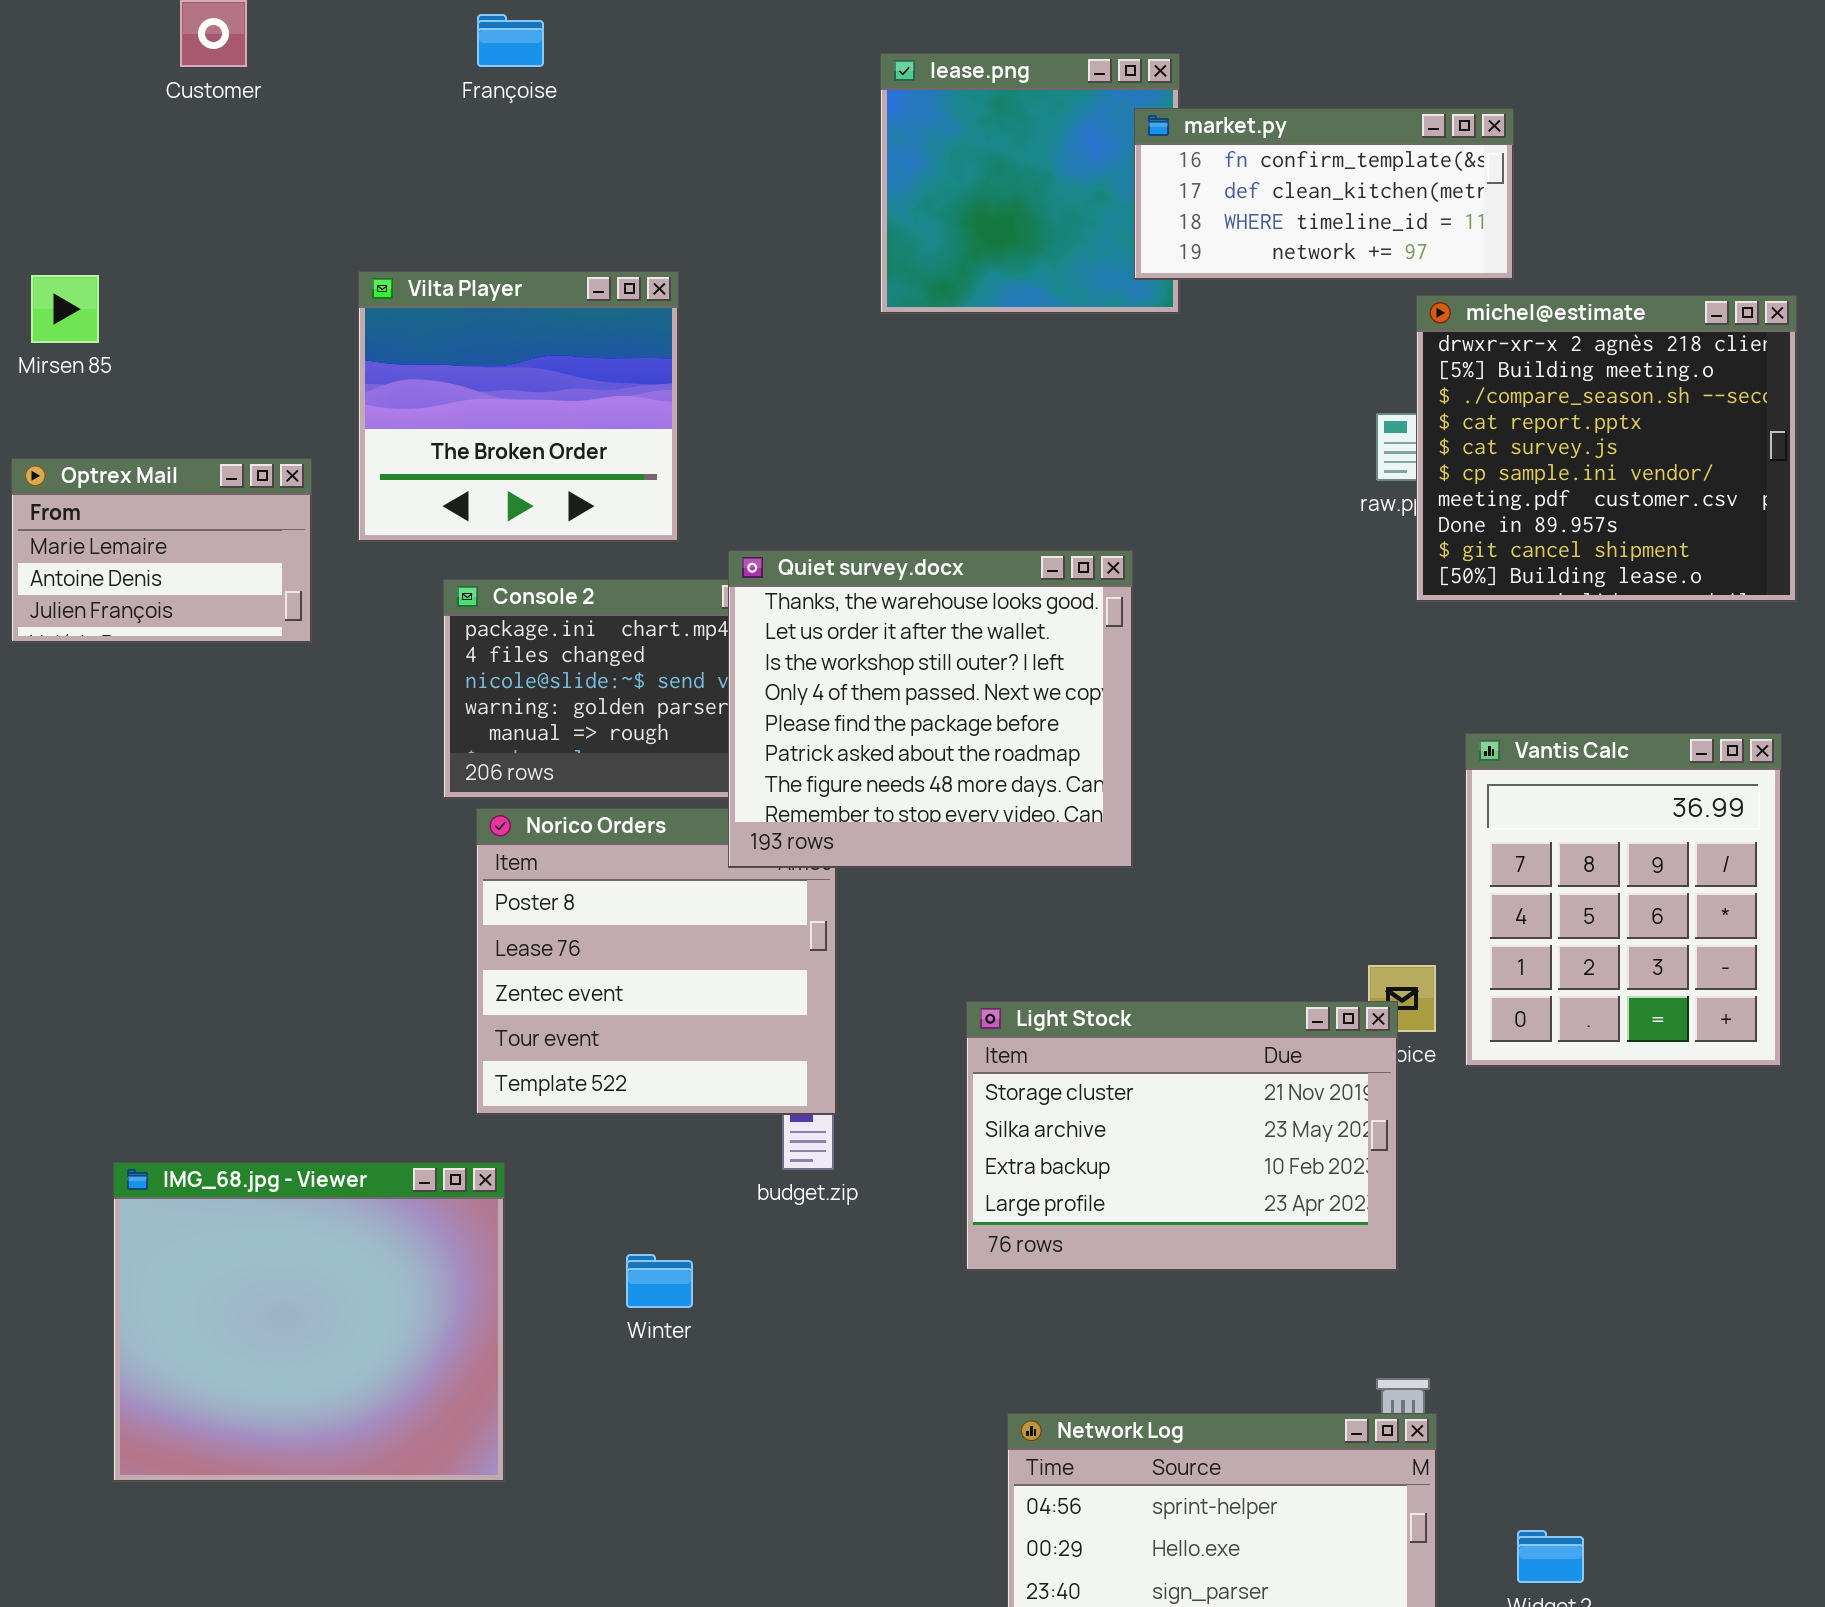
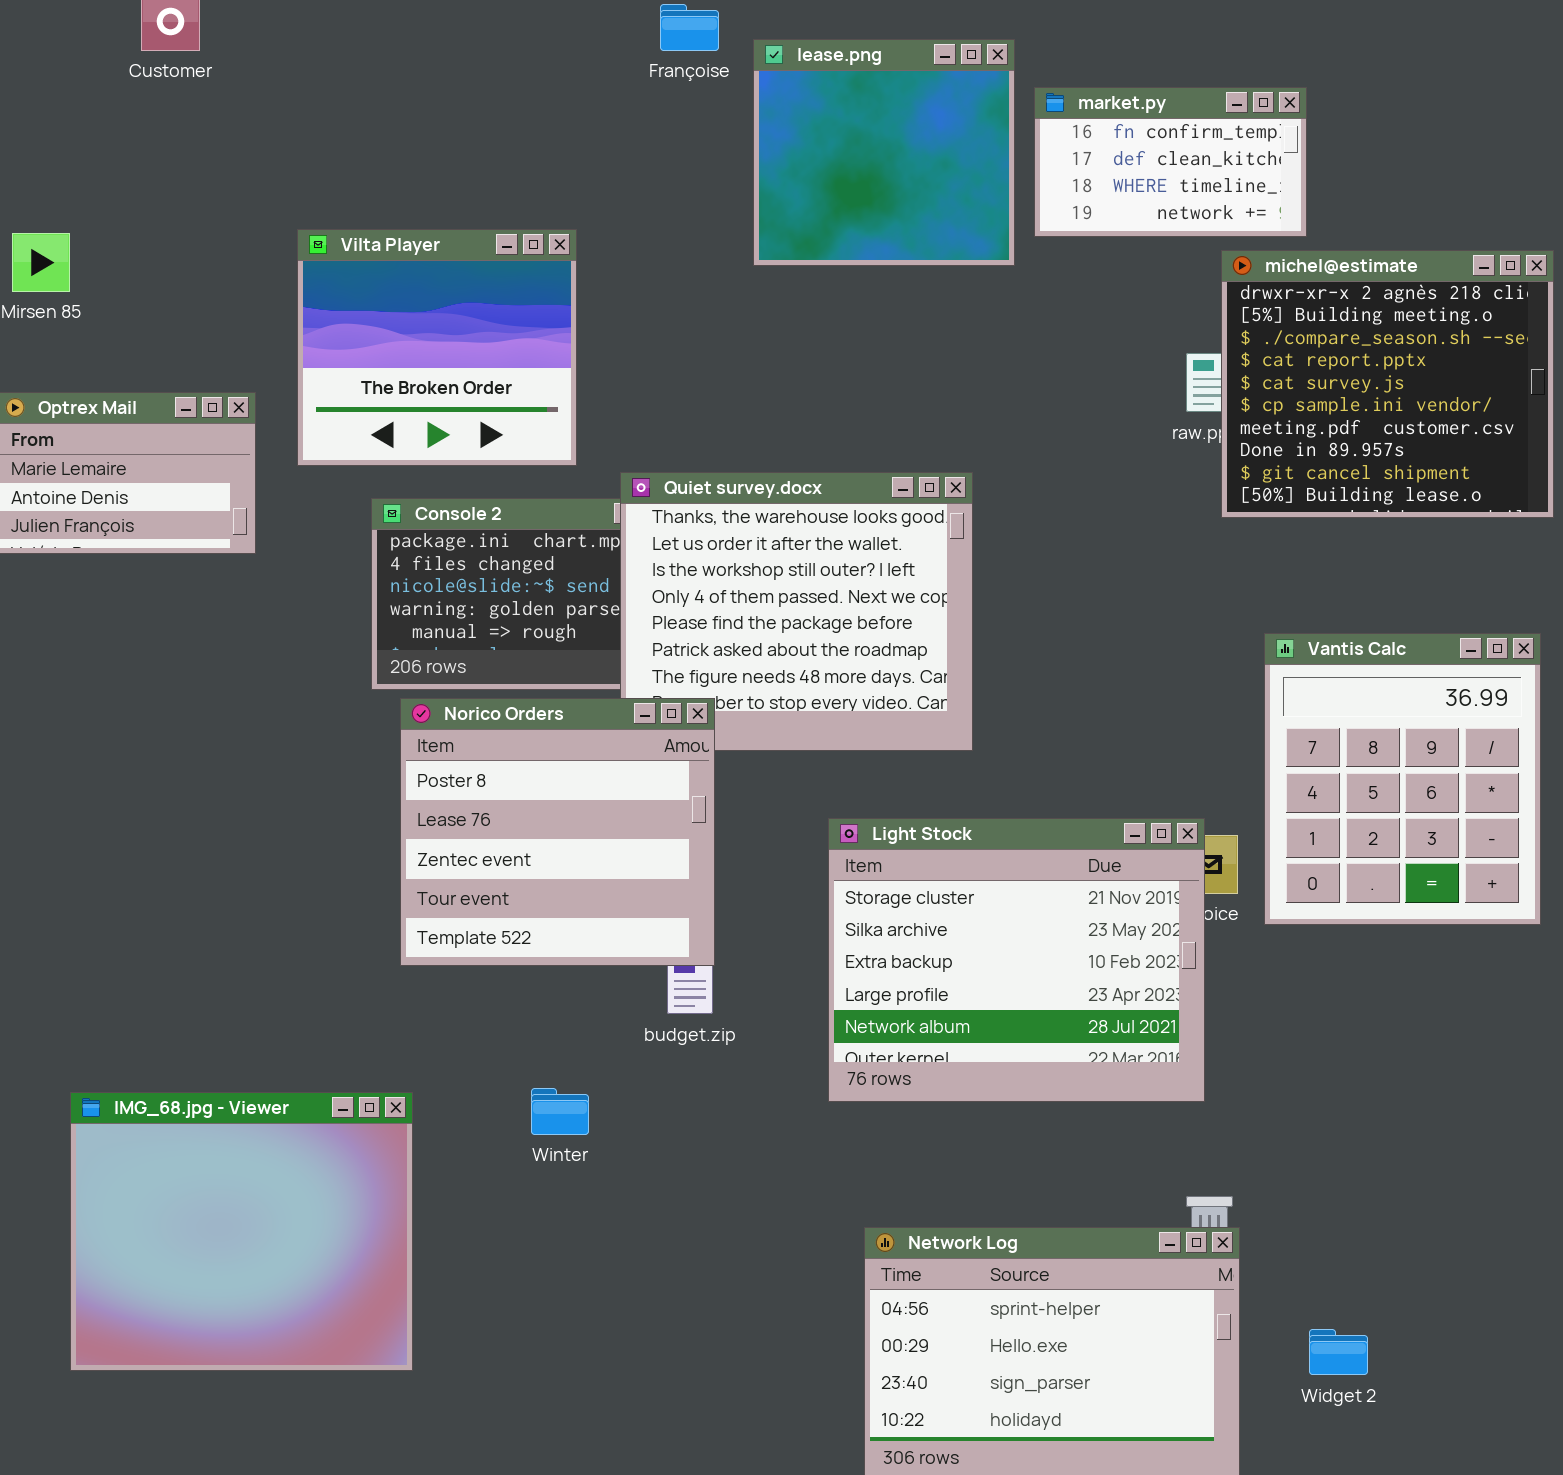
Françoise: [477,14,544,67] -> [660,4,719,51], moved
market.py: [1134,108,1514,280] -> [1034,87,1307,237], resized
Norico Orders: [476,808,837,1115] -> [400,698,715,966], raised
Light Stock: [966,1001,1398,1271] -> [828,818,1205,1102], resized
IMG_68.jpg - Viewer: [113,1162,505,1482] -> [70,1092,413,1371], moved

